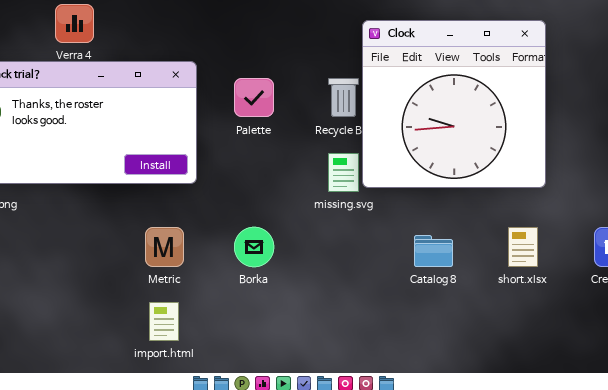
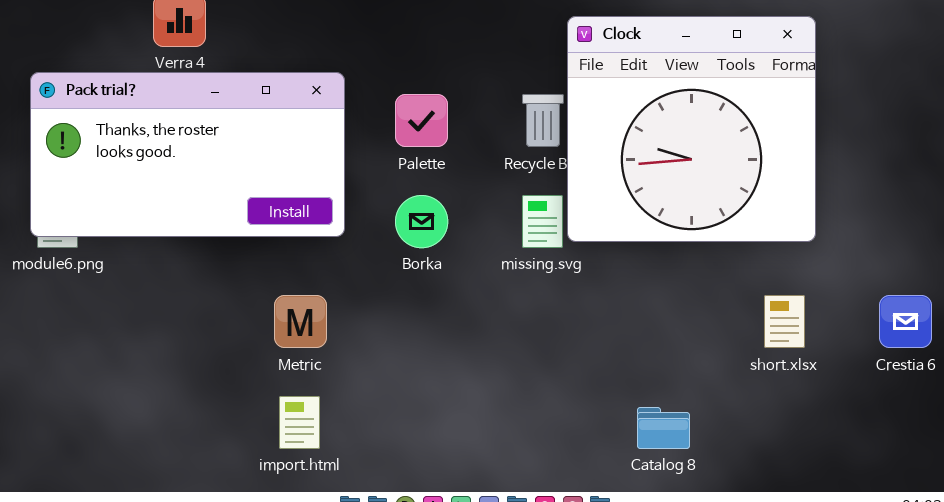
Borka: [234,227,274,267] -> [395,195,448,248], moved
Catalog 8: [414,235,453,267] -> [637,407,690,449], moved

